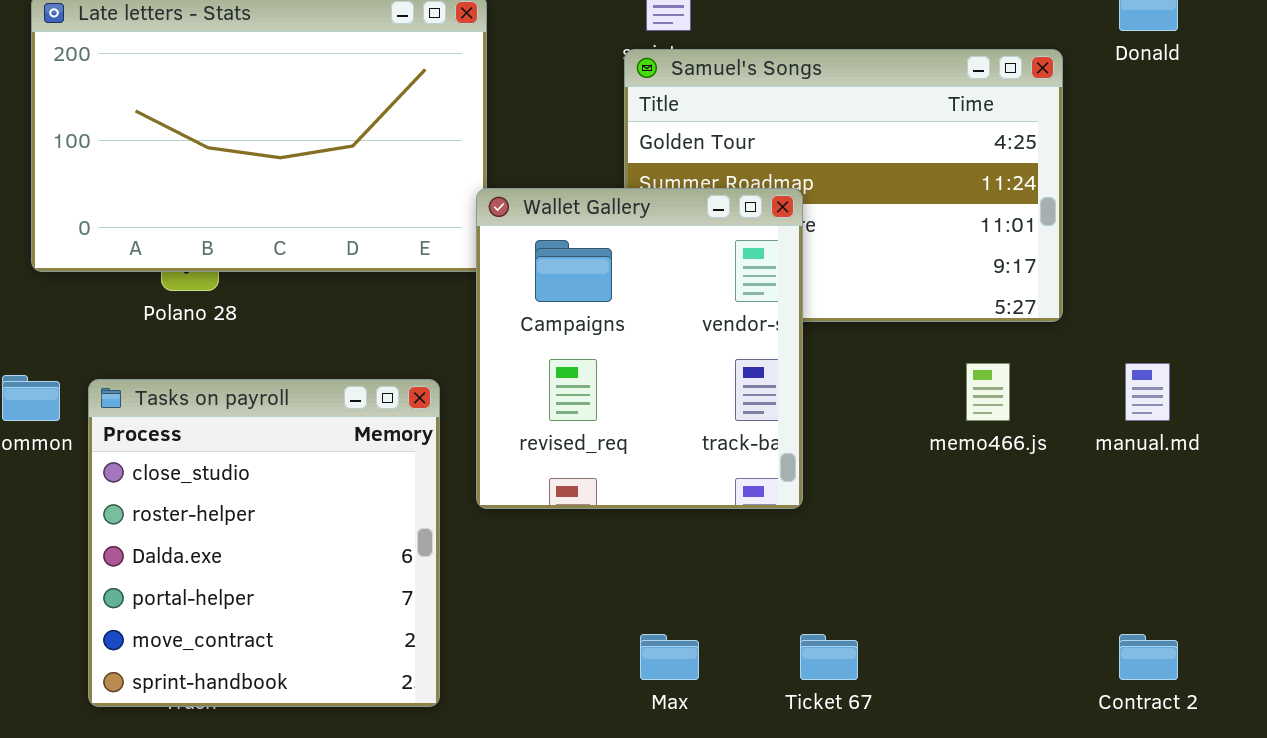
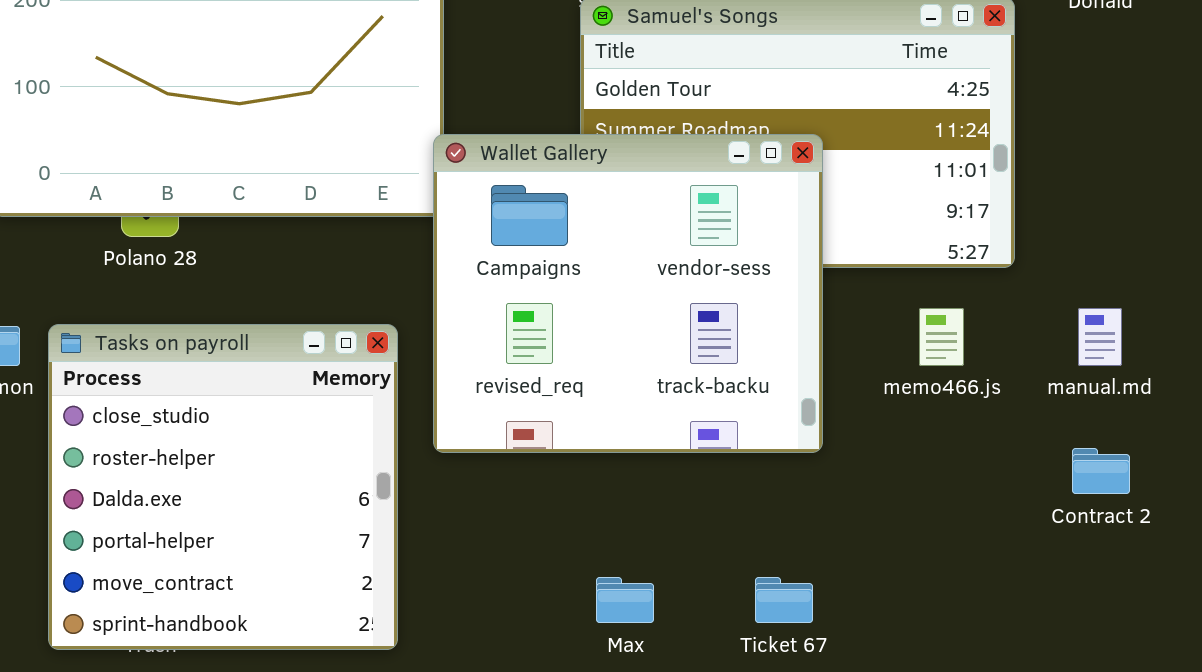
Wallet Gallery: [476,188,803,509] -> [433,134,823,453], resized
Contract 2: [1119,634,1178,680] -> [1072,448,1130,494], moved

